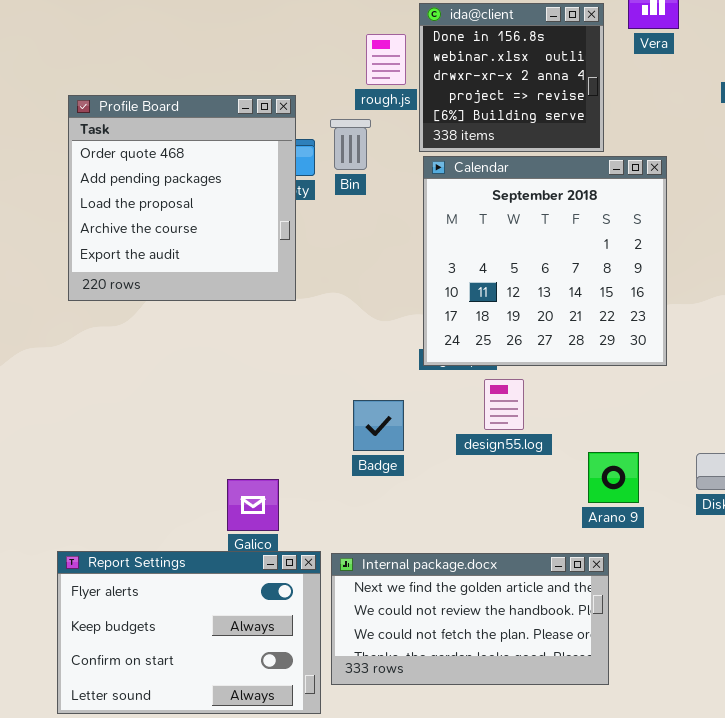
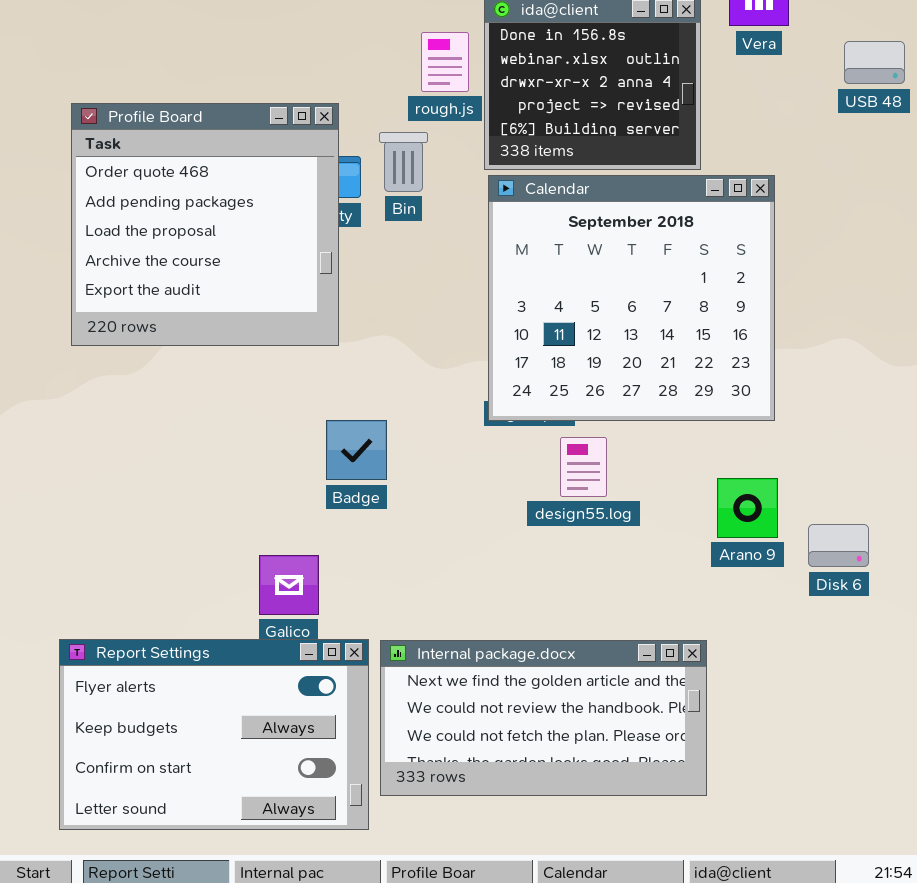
Badge: [353,400,404,451] -> [326,420,387,480], moved
Arano 9: [588,452,639,503] -> [717,478,778,538], moved

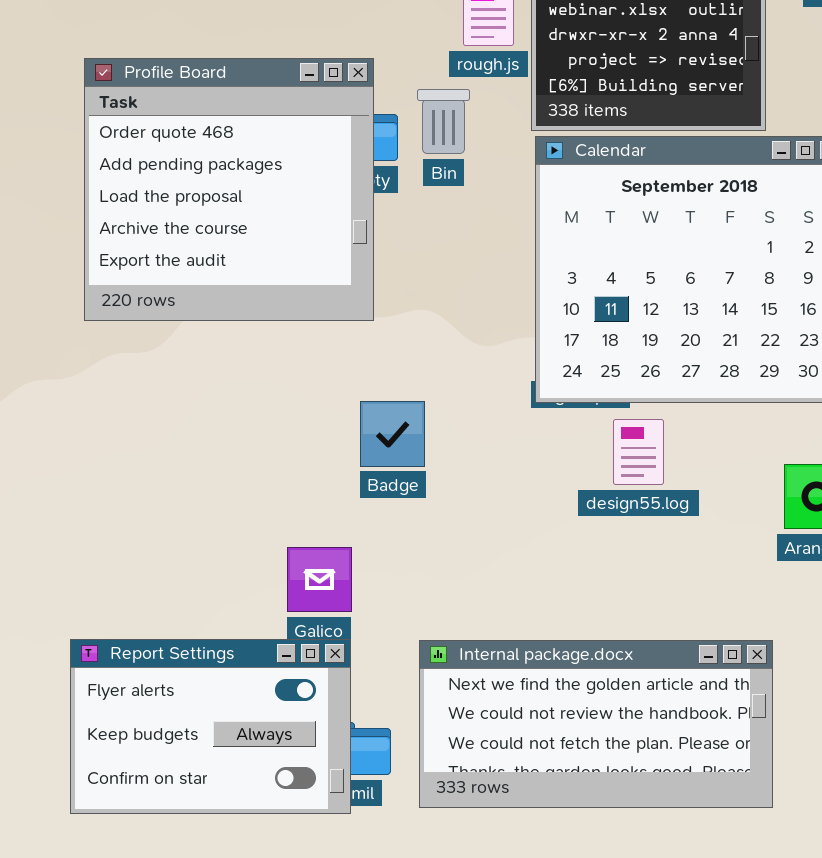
Report Settings: [59,639,369,830] -> [70,639,351,814], resized

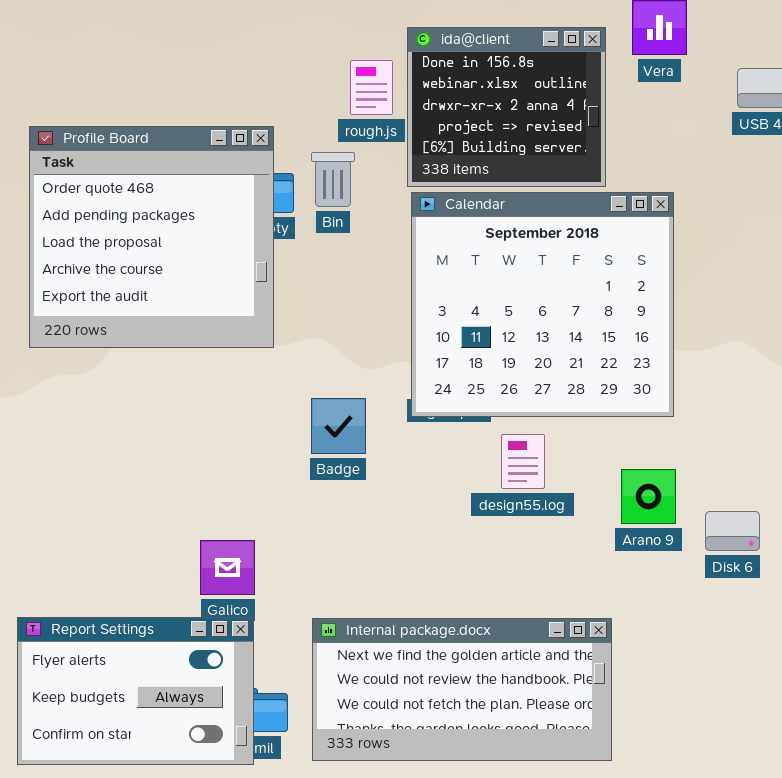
Badge: [360,401,425,467] -> [311,398,366,454], moved
design55.log: [613,419,664,485] -> [501,434,545,489], moved

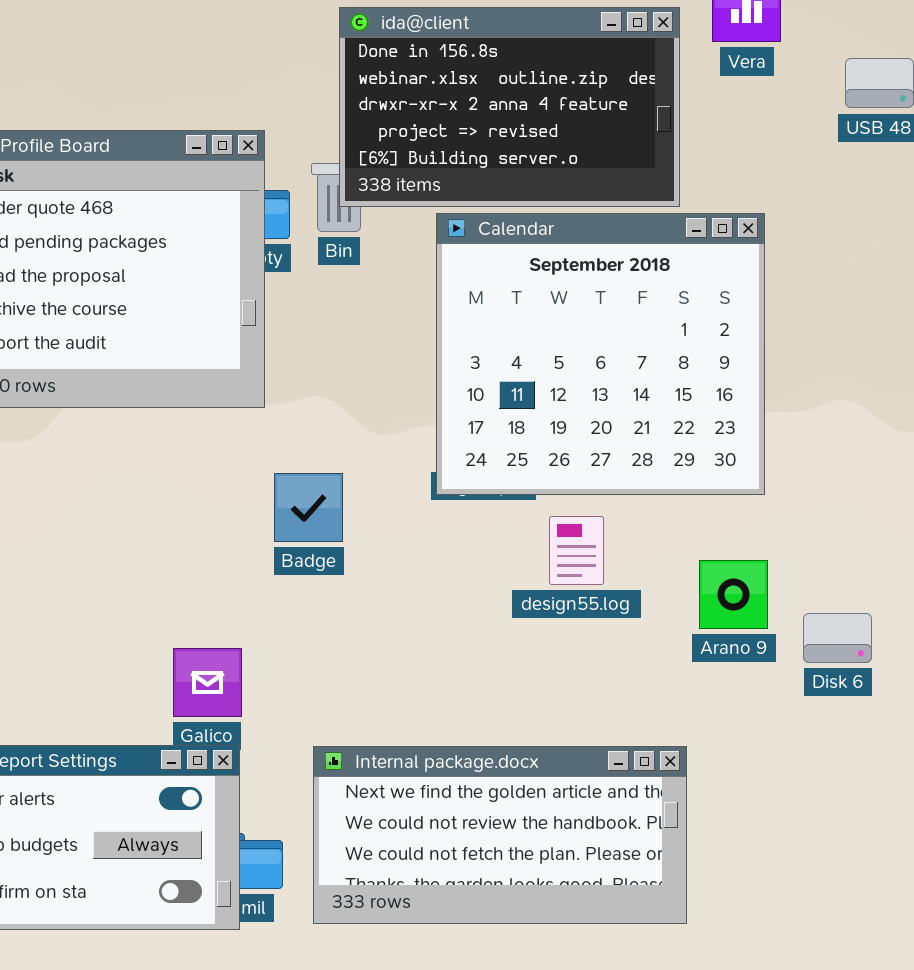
ida@client: [407,27,606,187] -> [339,7,680,207], resized
Badge: [311,398,366,454] -> [274,473,343,542], moved

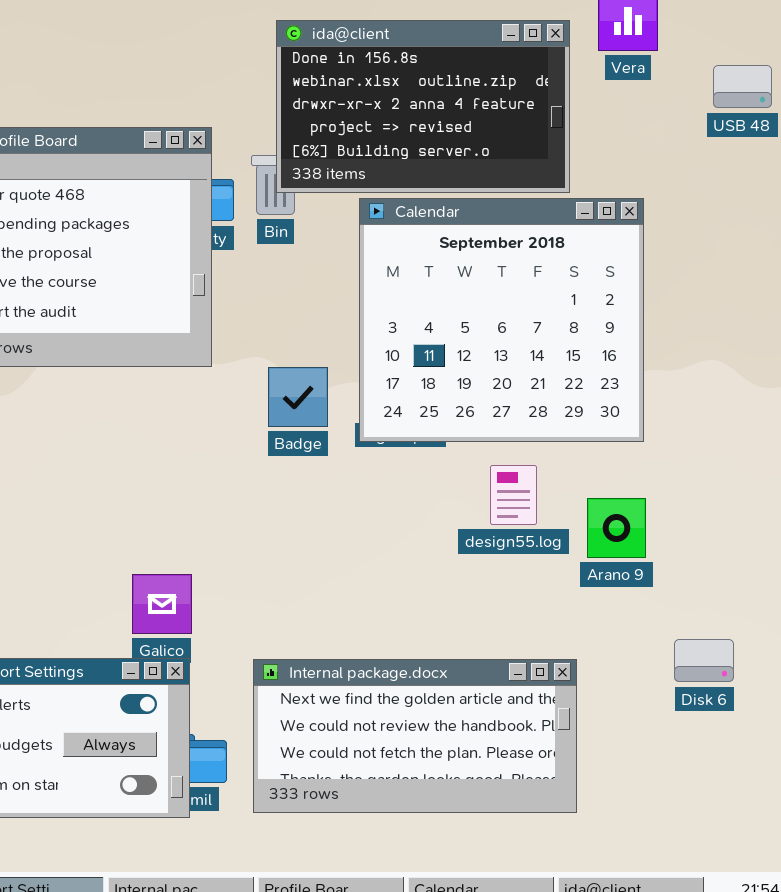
Badge: [274,473,343,542] -> [268,367,328,427], moved
design55.log: [549,516,604,585] -> [490,465,537,525], moved
Disk 6: [803,613,872,663] -> [674,639,734,682], moved

